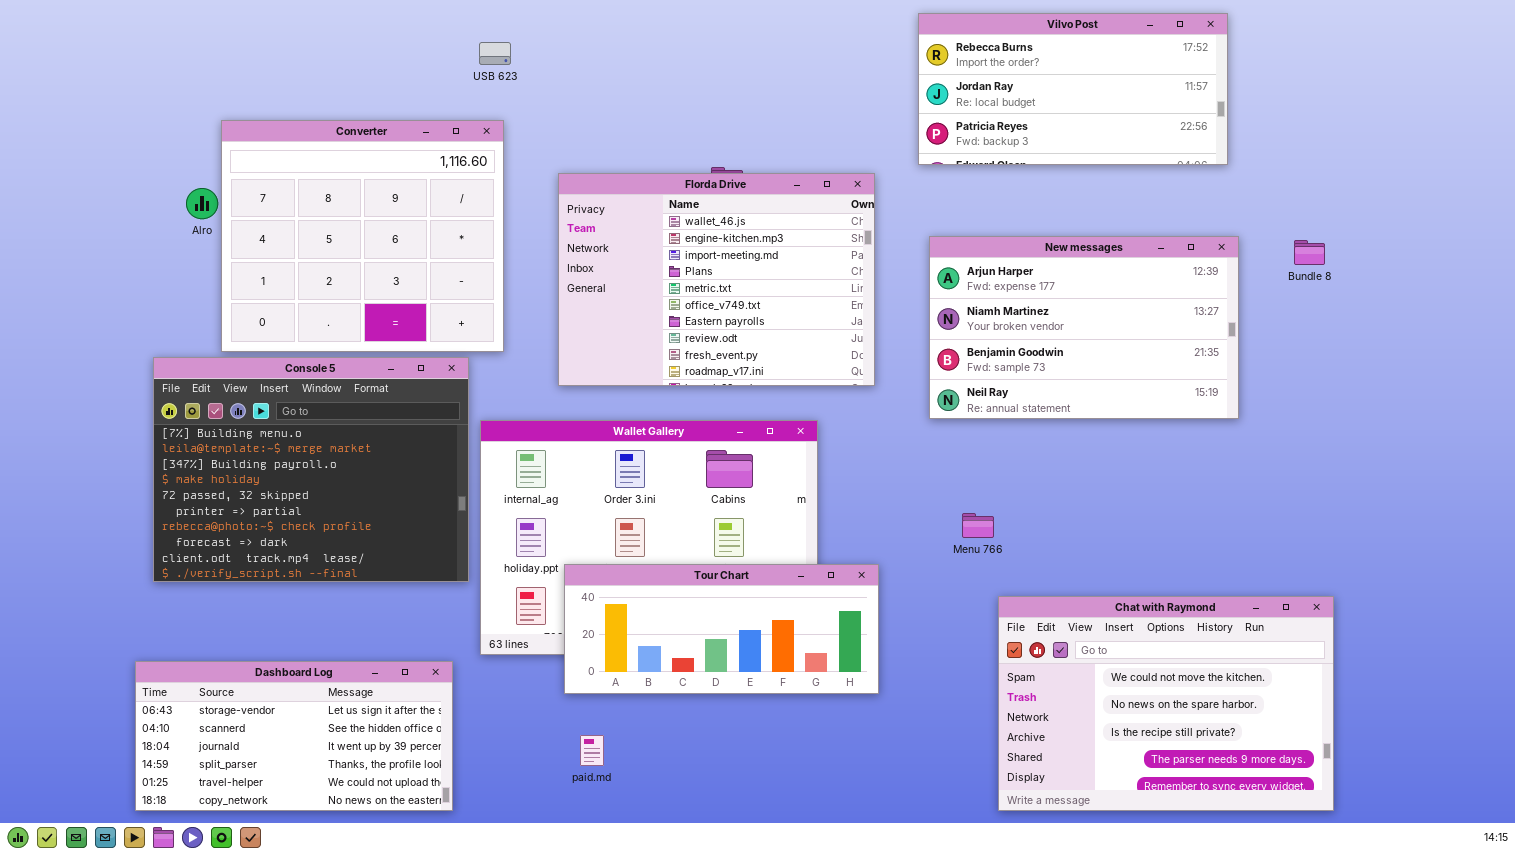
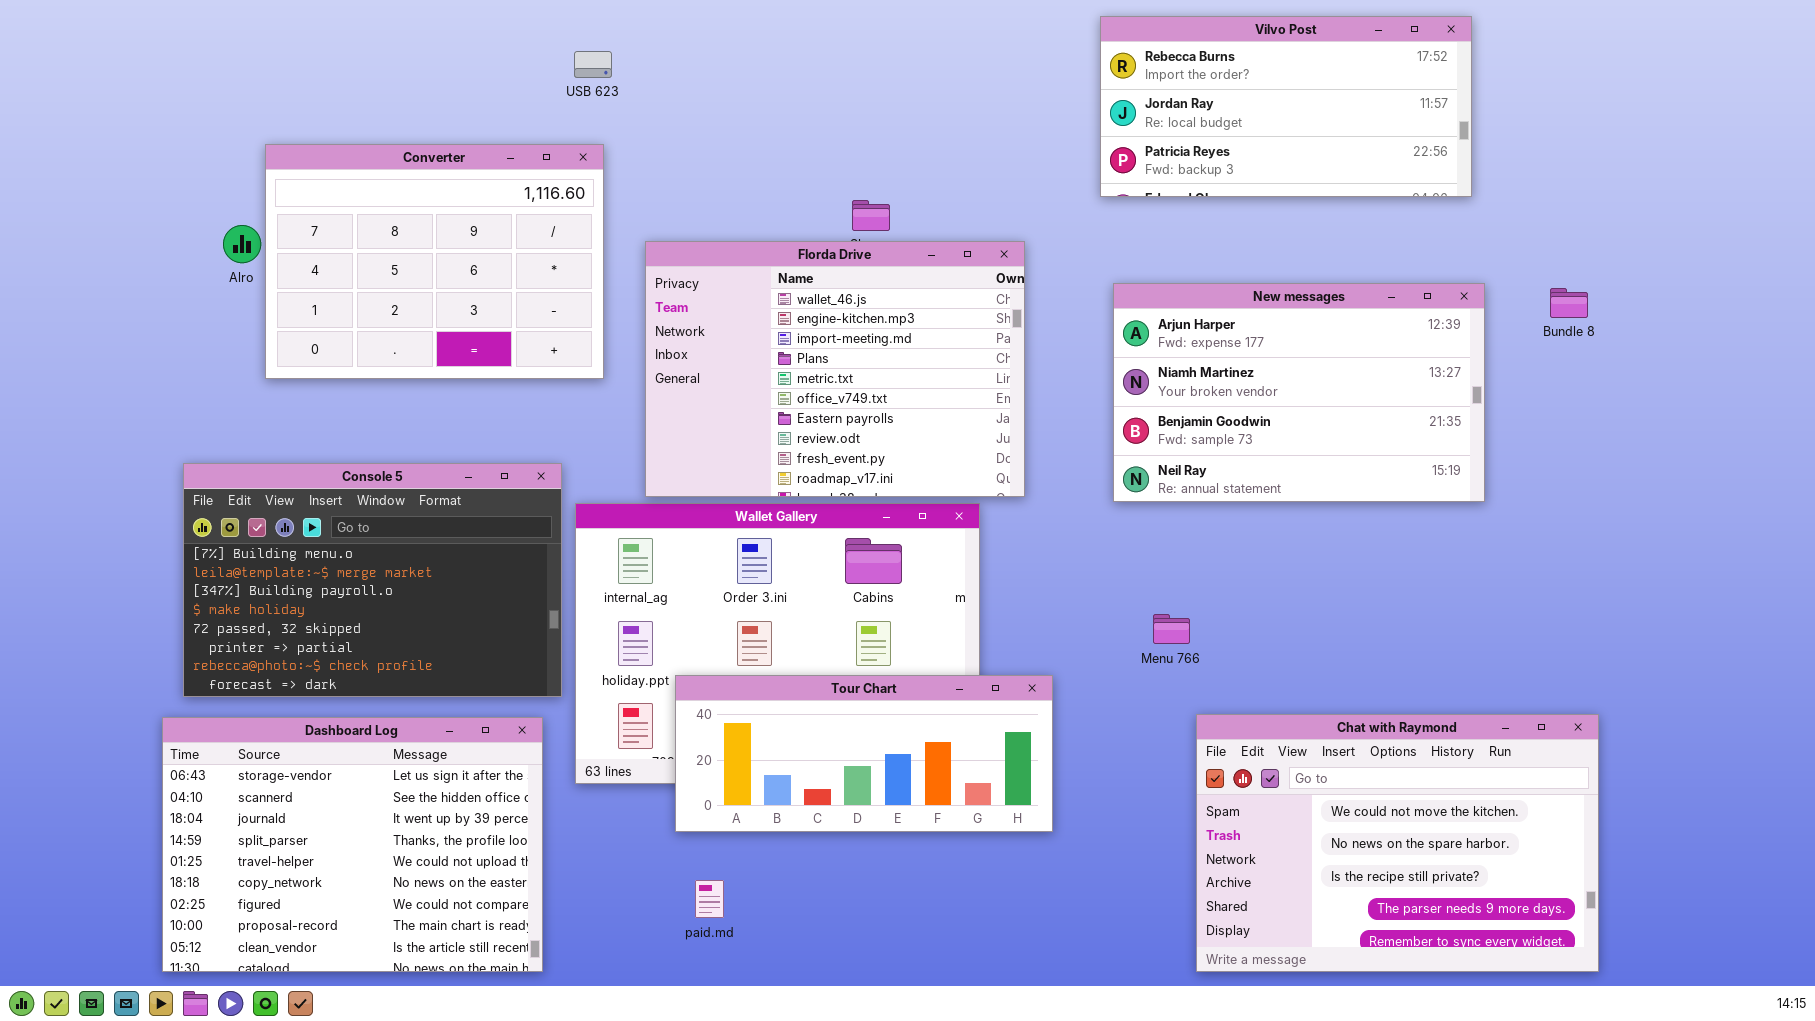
Converter: [221,120,504,352] -> [265,144,604,379], resized
Florda Drive: [558,173,875,386] -> [645,241,1025,497], moved
Console 5: [153,357,469,582] -> [183,463,562,697], resized
Dashboard Log: [135,661,453,811] -> [162,717,543,972], resized

